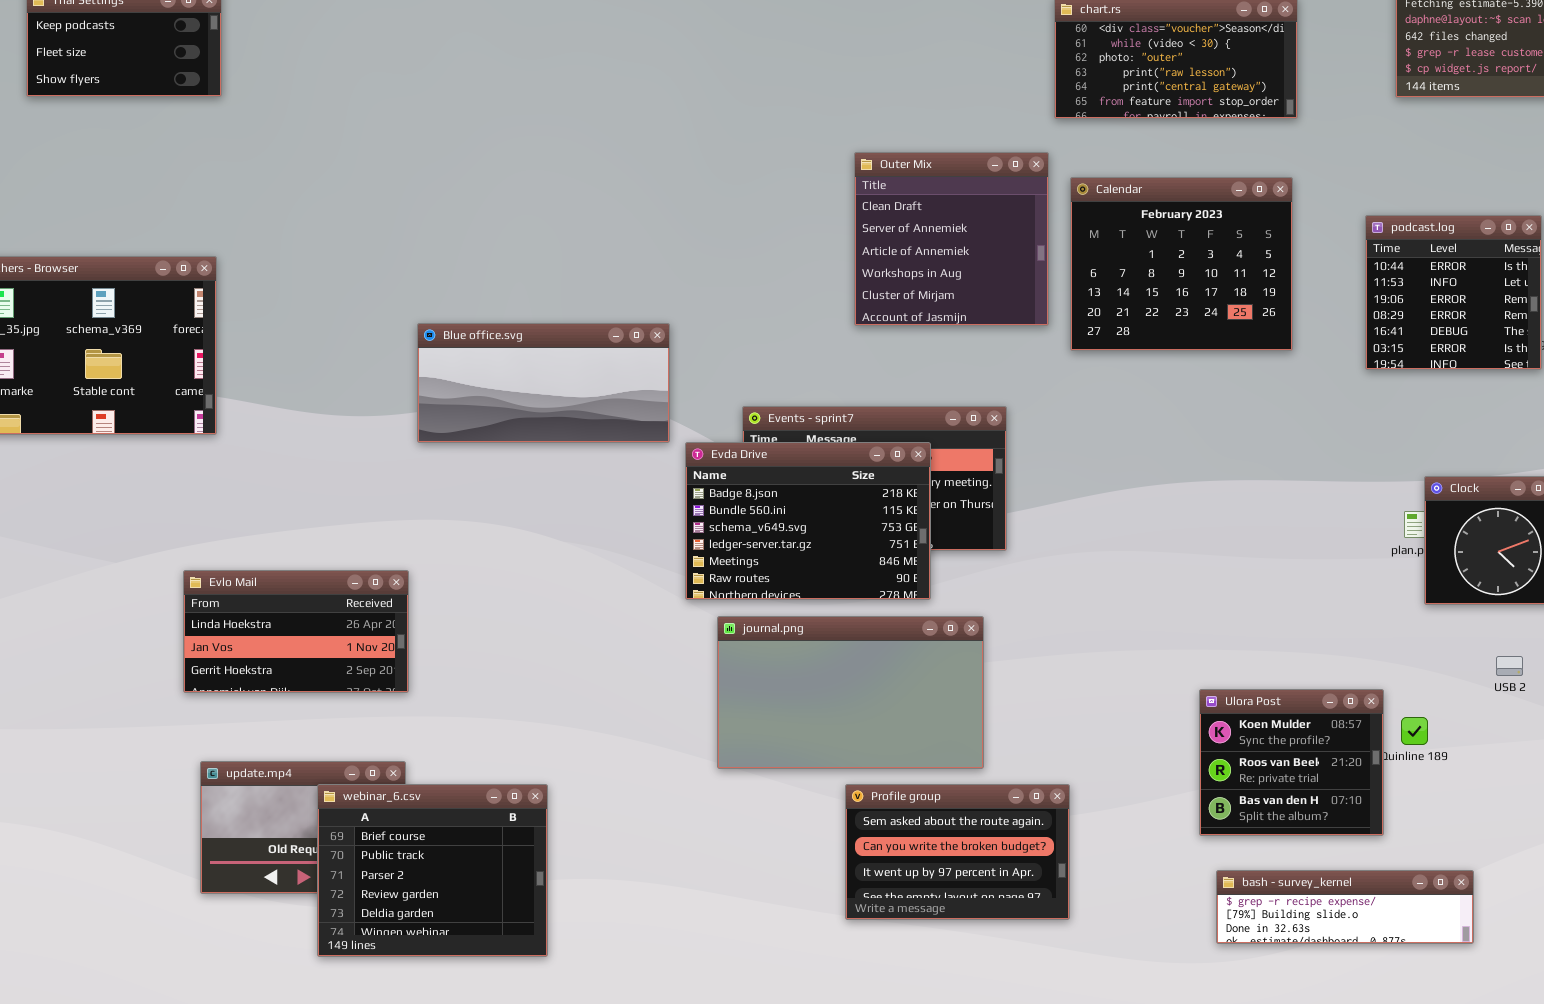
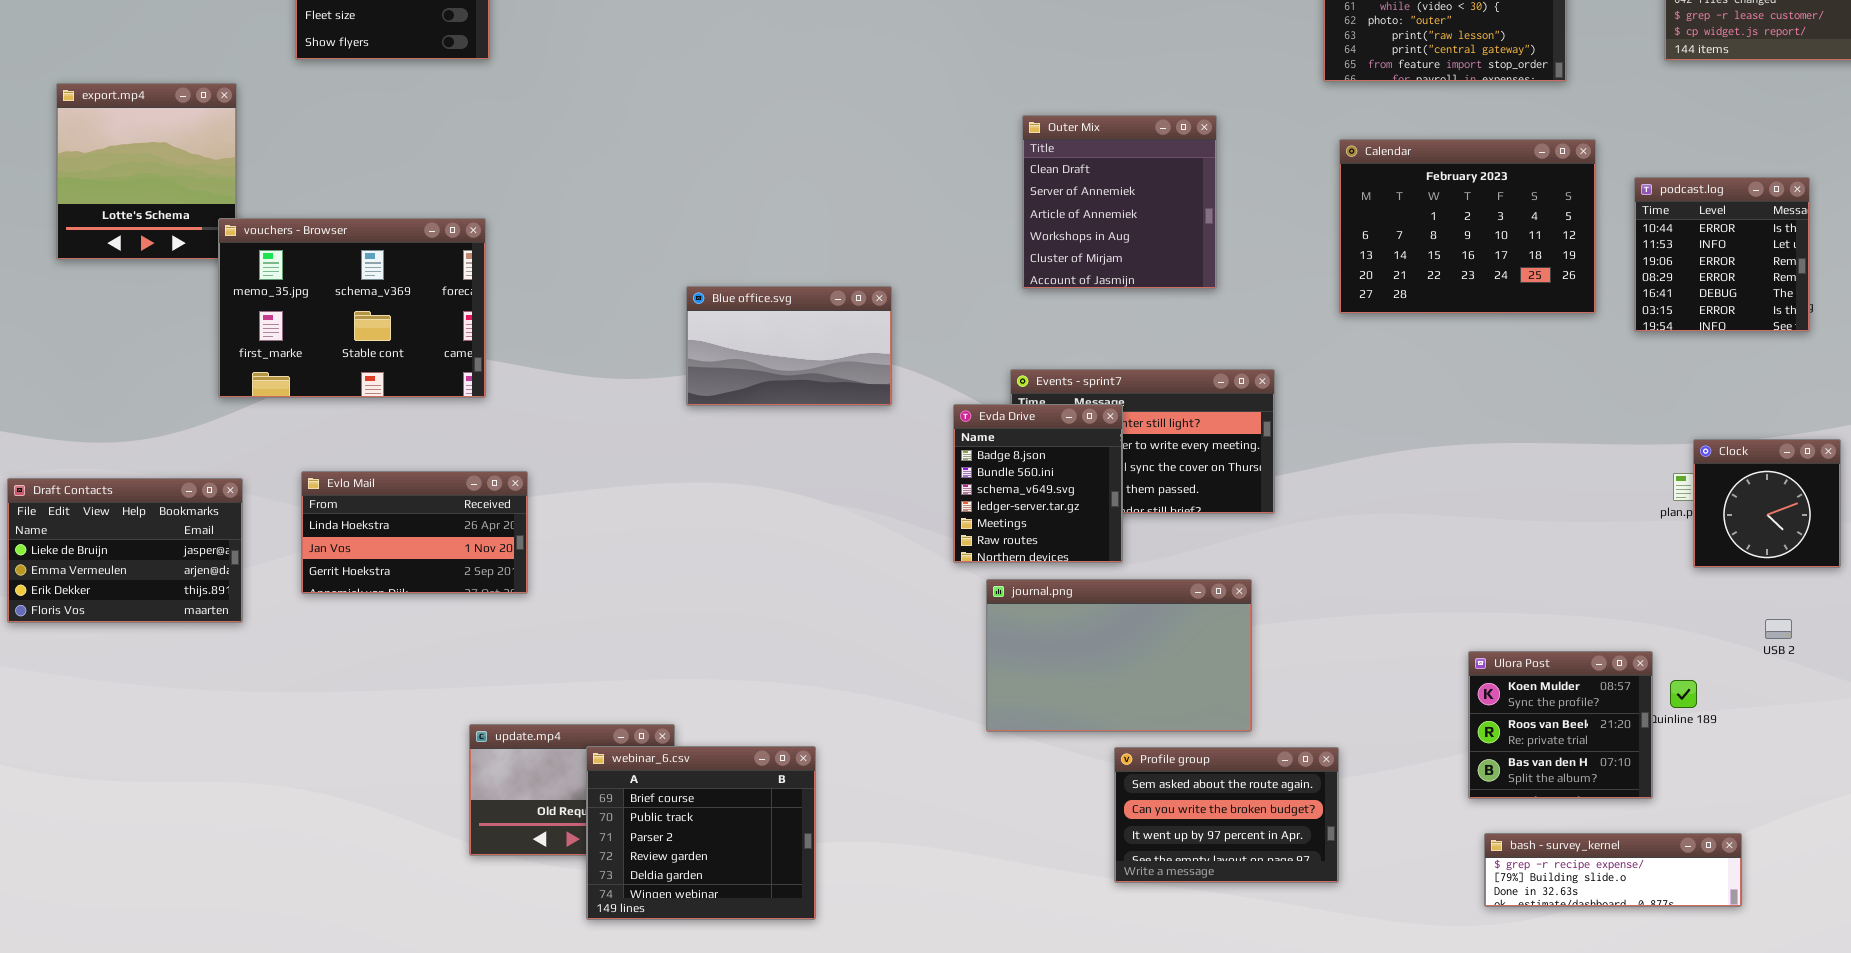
Outer Mix: [854,152,1049,326] -> [1022,115,1217,289], moved
Calendar: [1070,177,1293,351] -> [1339,139,1596,314], resized
Blue office.svg: [417,323,670,443] -> [686,286,892,406], resized
Evda Drive: [685,442,931,600] -> [953,404,1123,563], resized
Evlo Mail: [183,570,409,693] -> [301,471,528,594], moved

